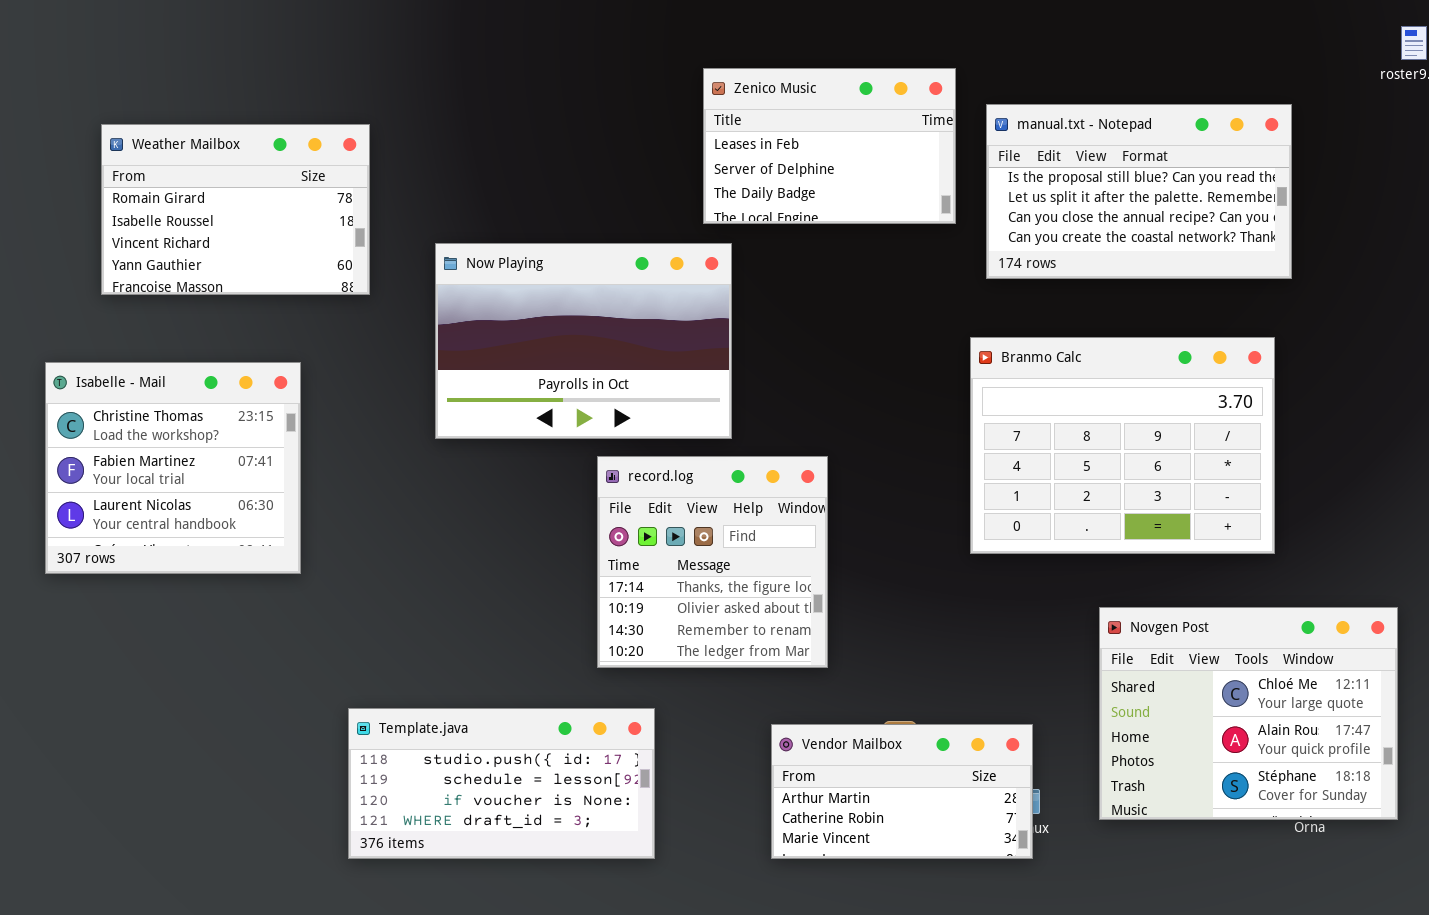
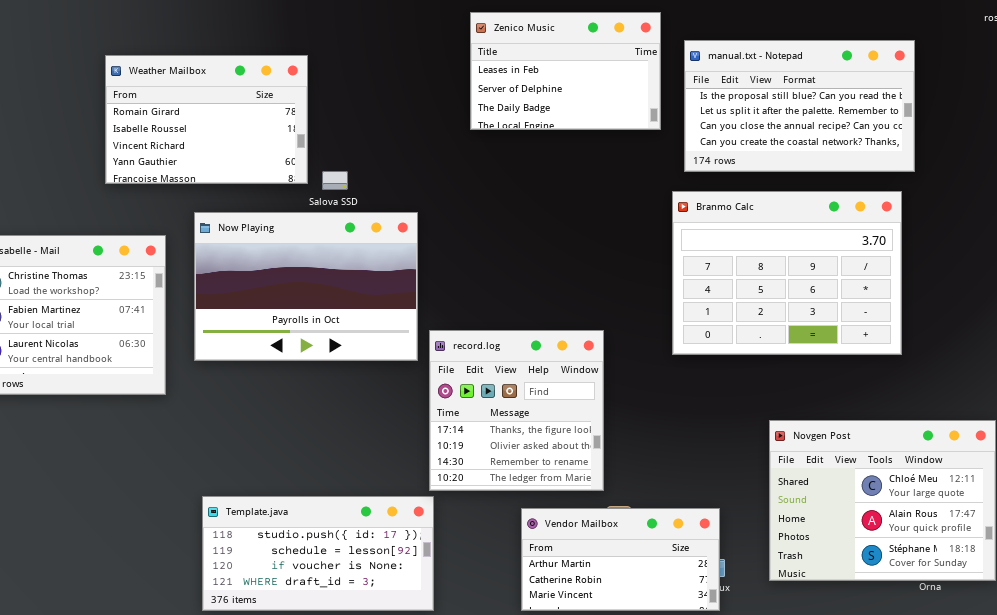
Weather Mailbox: [101,124,370,295] -> [105,55,308,184], moved
Now Playing: [435,243,732,439] -> [194,212,418,361], moved
Branmo Calc: [970,337,1275,554] -> [672,191,902,355], moved
record.log: [597,456,828,668] -> [429,330,604,491], moved

